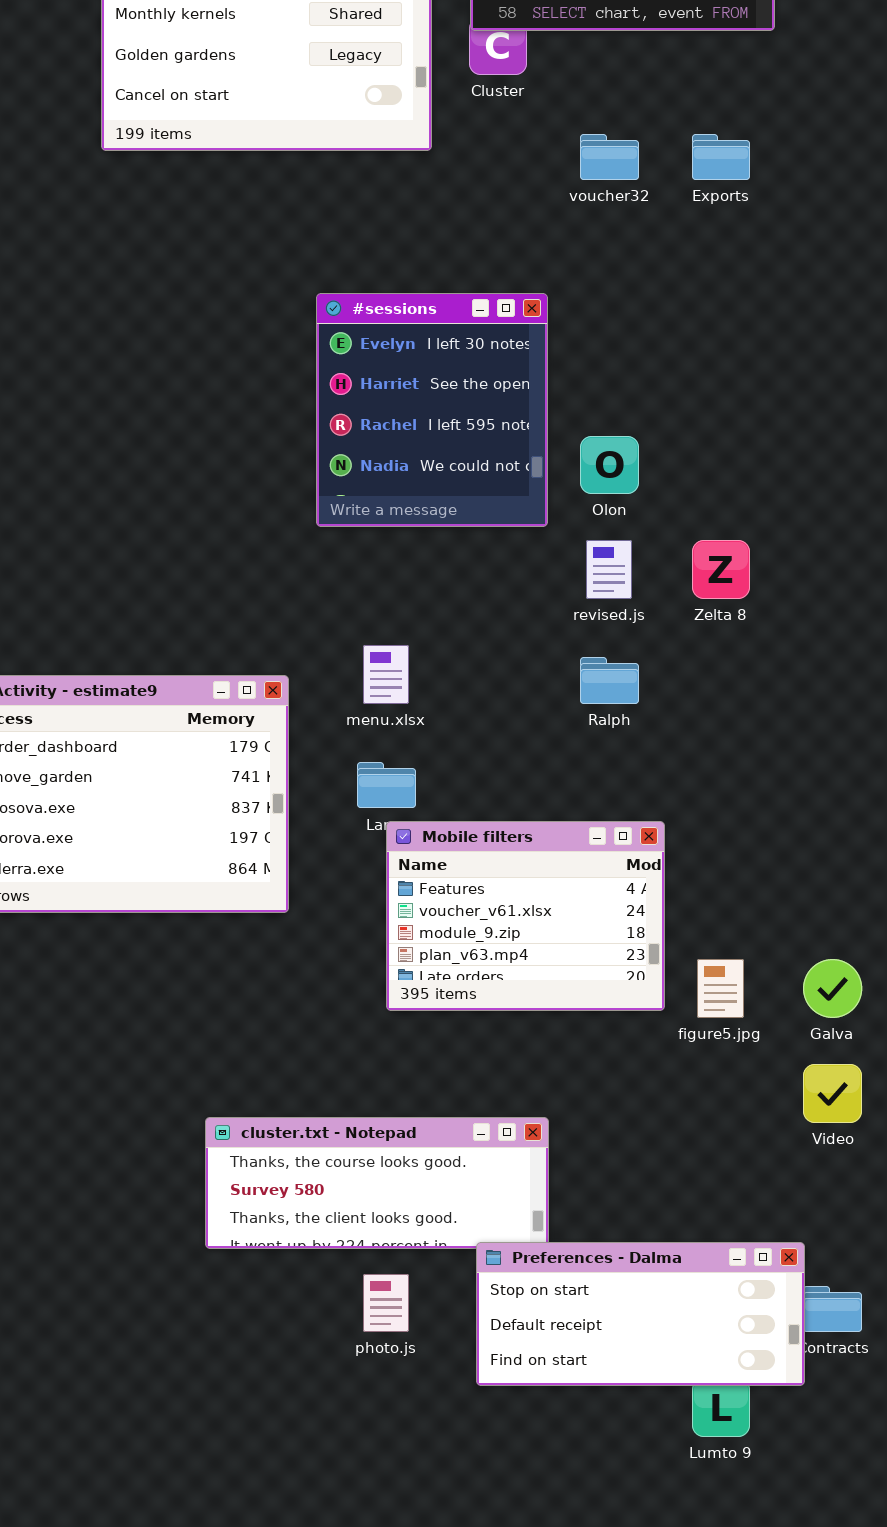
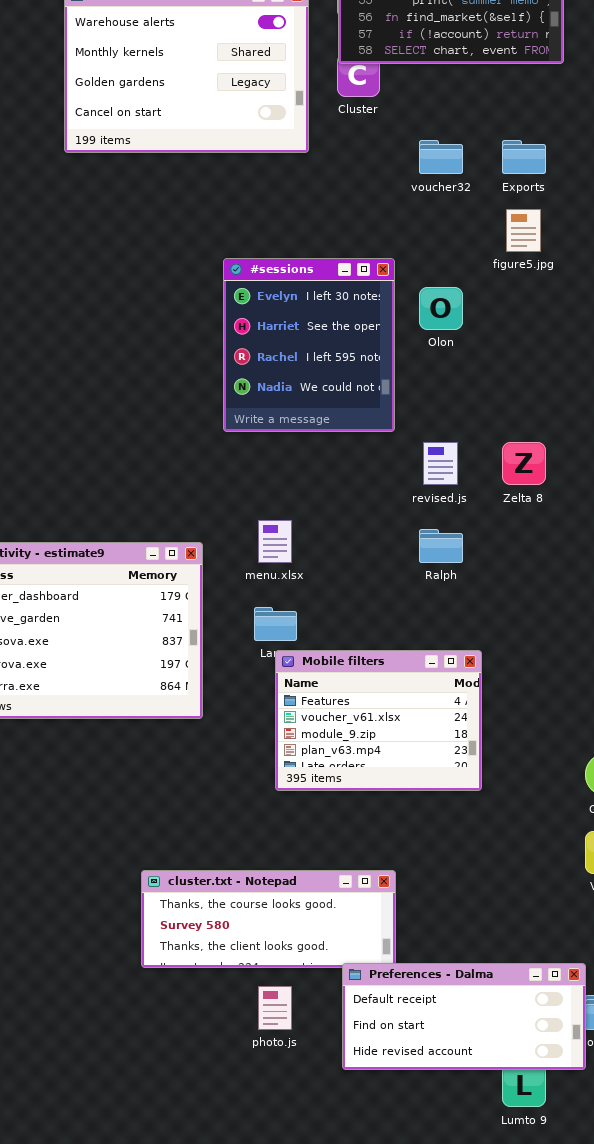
Olon: [580,436,639,494] -> [419,287,463,330], moved
figure5.jpg: [697,959,744,1018] -> [506,209,541,252], moved
Preferences - Dalma: [476,1242,805,1386] -> [342,963,586,1070], scrolled down 1 row

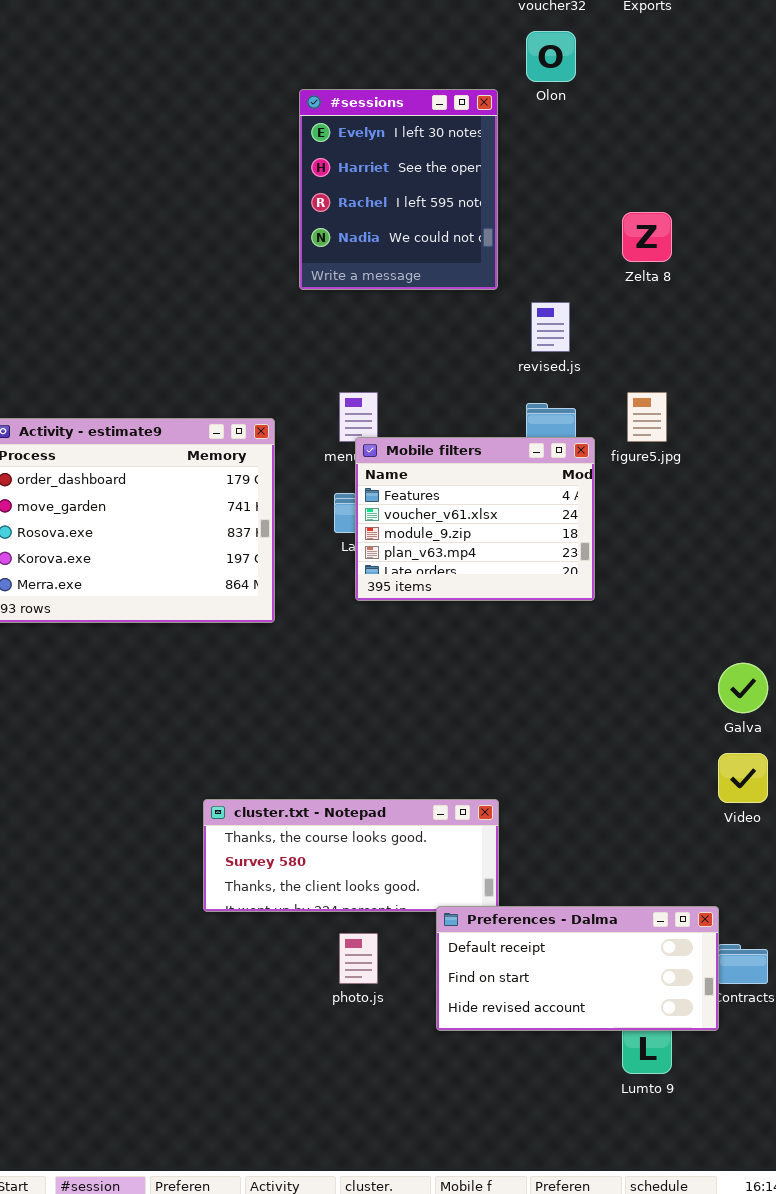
figure5.jpg: [506,209,541,252] -> [627,392,667,442], moved
Olon: [419,287,463,330] -> [526,31,576,82], moved
Zelta 8: [502,442,546,485] -> [622,212,672,262], moved
Mobile filters: [275,650,482,791] -> [355,437,595,601], moved

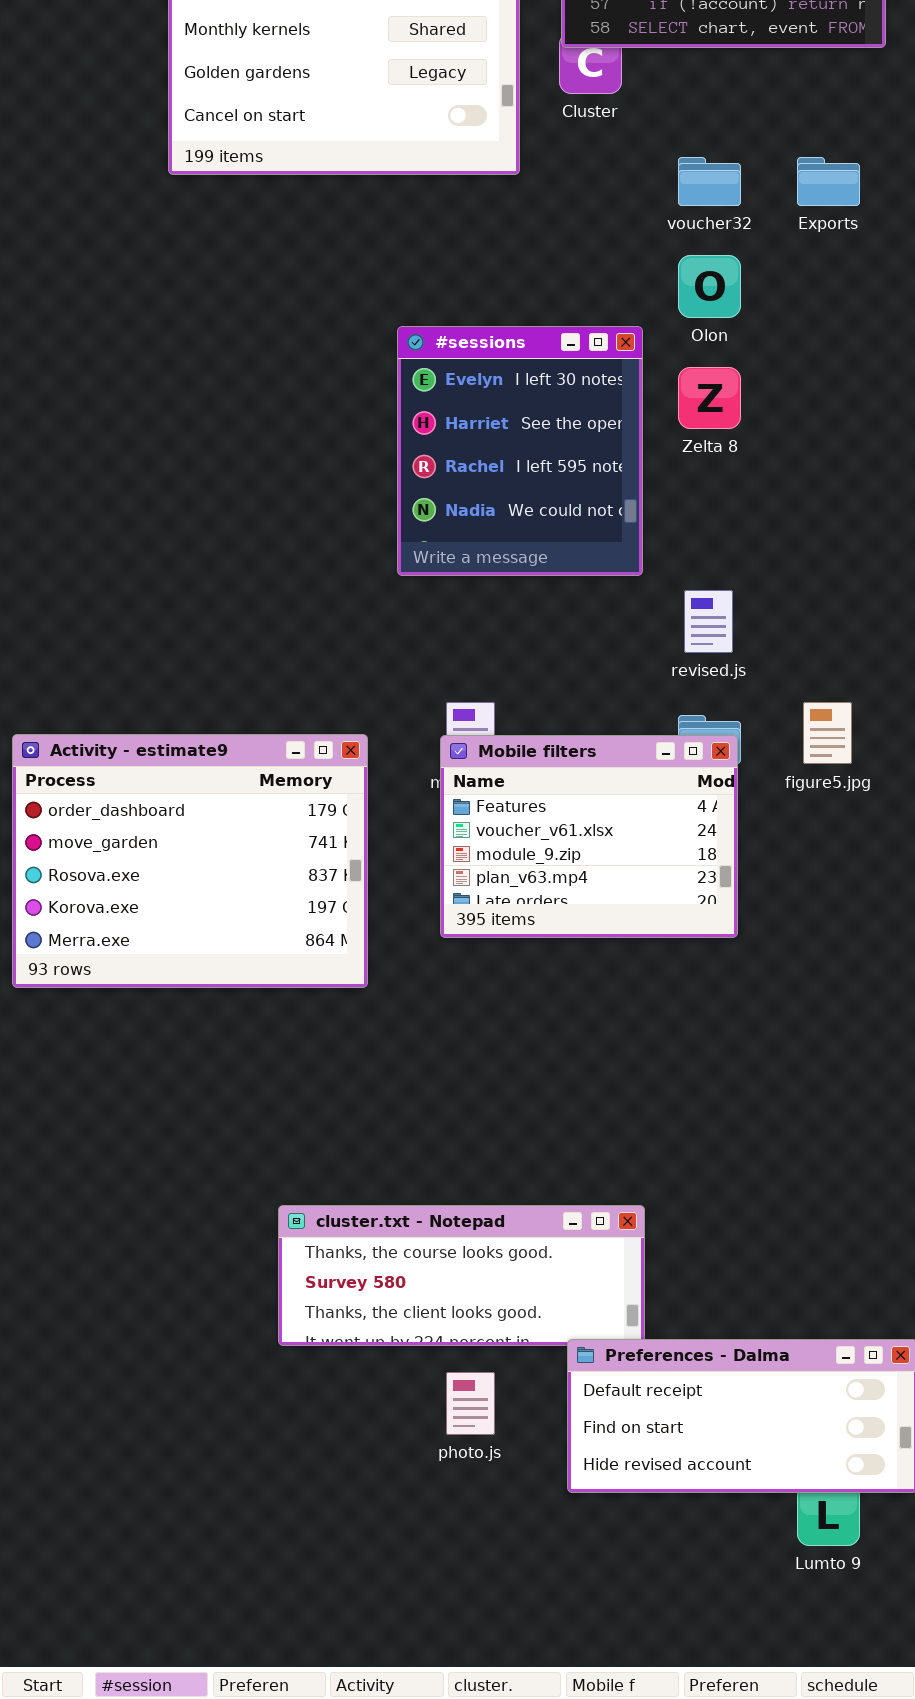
Zelta 8: [622,212,672,262] -> [678,367,741,429], moved
Mobile filters: [355,437,595,601] -> [440,735,738,938], moved

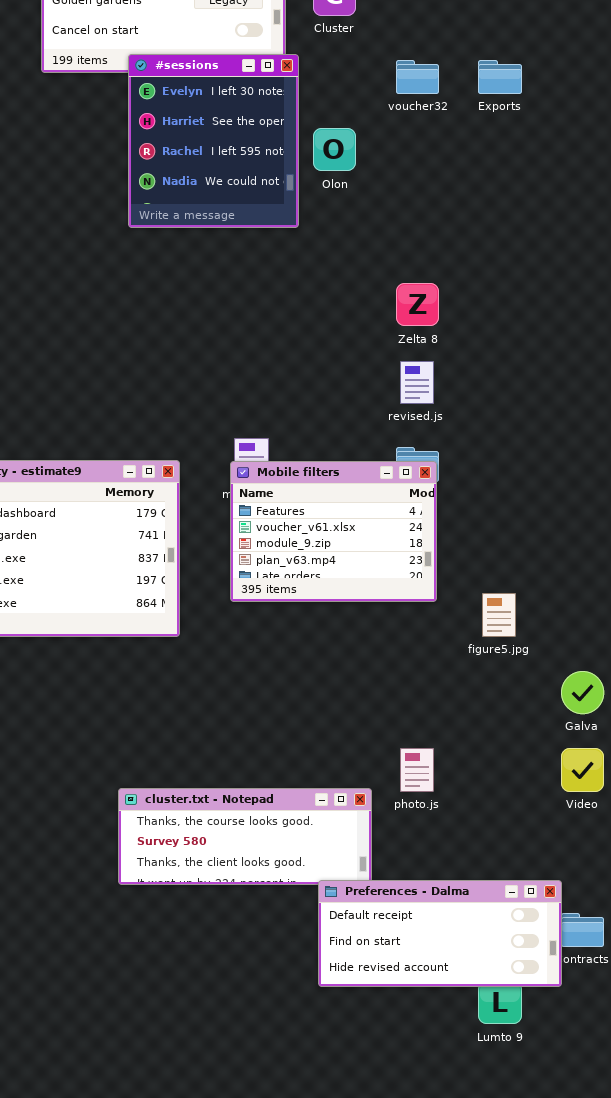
Olon: [678,255,741,318] -> [313,128,356,171], moved
#sessions: [397,326,643,576] -> [128,54,299,228], moved
Zelta 8: [678,367,741,429] -> [396,283,439,326], moved
figure5.jpg: [803,702,852,764] -> [482,593,516,637], moved
photo.js: [446,1372,495,1435] -> [400,748,434,792], moved

